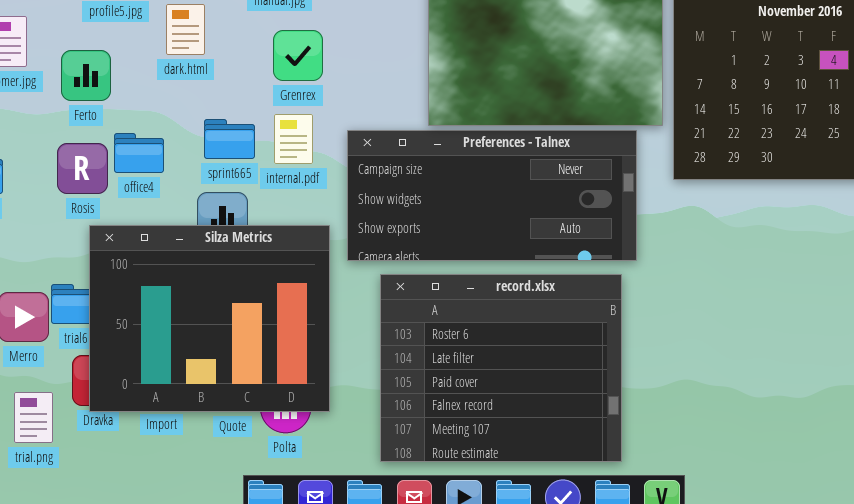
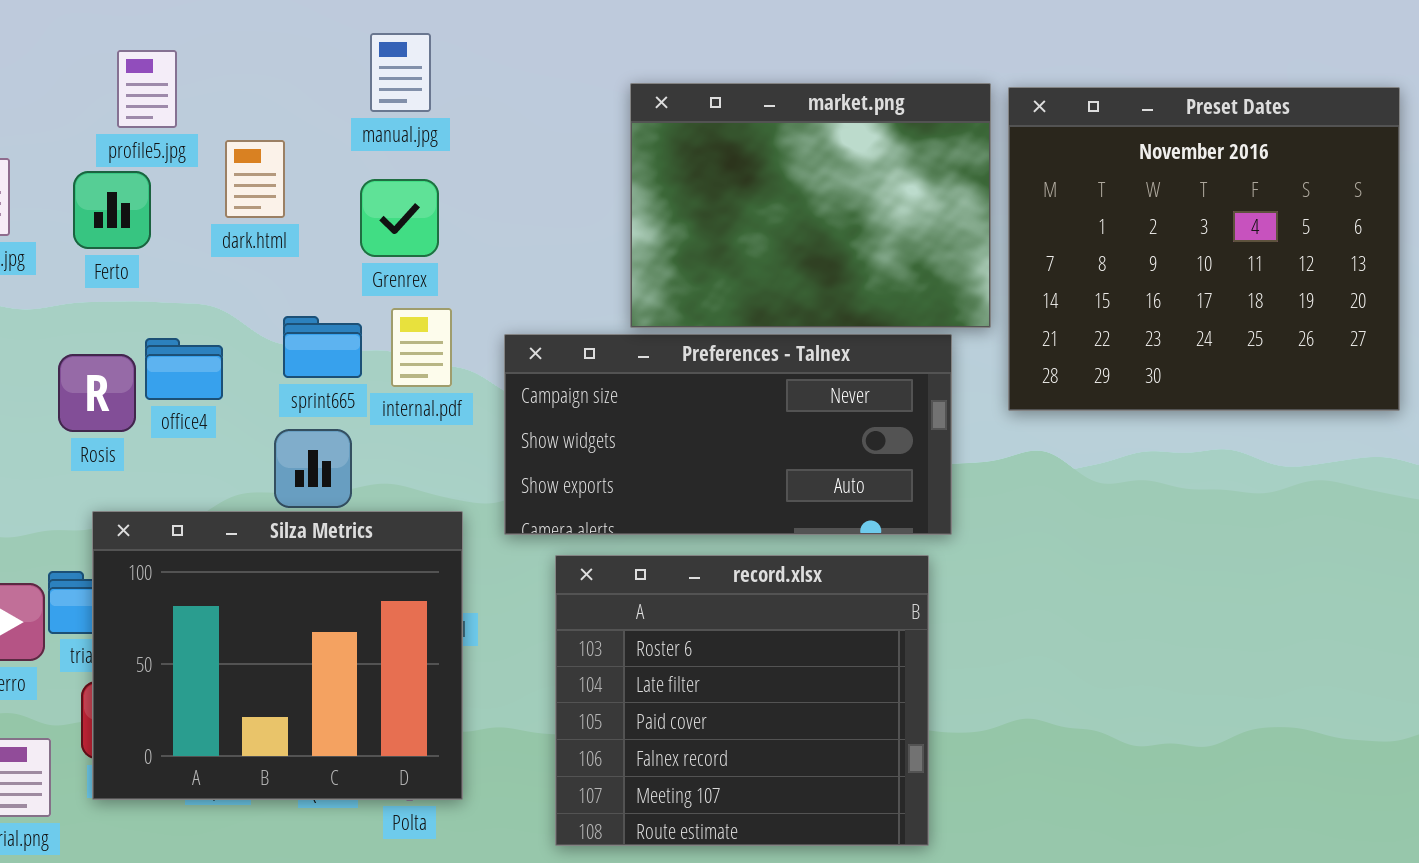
Grenrex: [273,30,323,81] -> [360,179,439,257], moved
Ferto: [61,50,111,101] -> [73,171,151,249], moved
Silza Metrics: [89,225,330,412] -> [92,511,463,800], moved

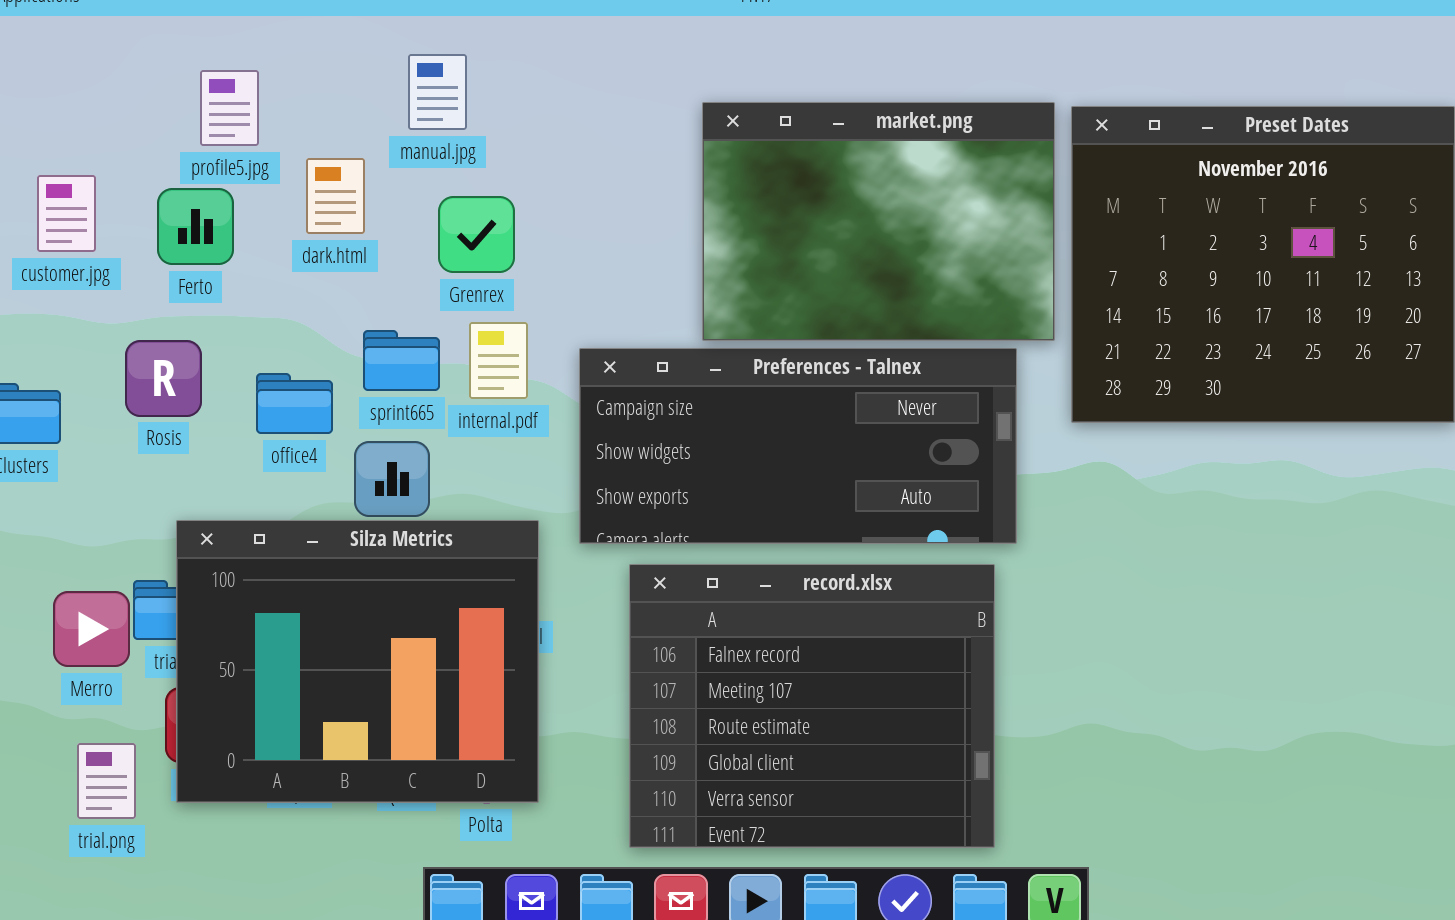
manual.jpg: [370,33,431,112] -> [408,54,467,130], moved
office4: [145,338,223,400] -> [256,373,333,434], moved
Rosis: [58,354,136,432] -> [125,340,202,417], moved
record.xlsx: [555,555,929,846] -> [629,564,995,848], scrolled down 3 rows

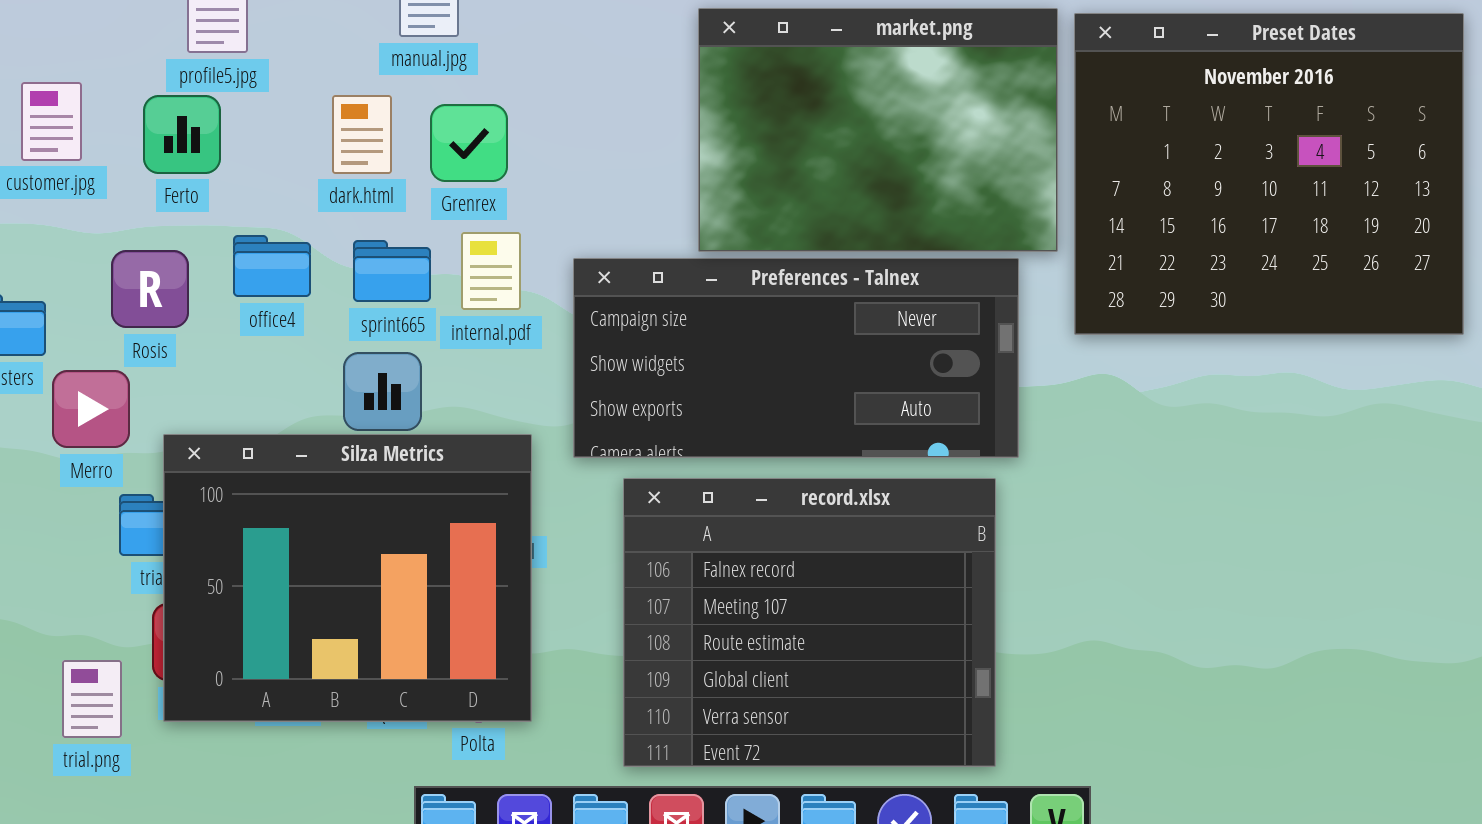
dark.html: [306,158,365,234] -> [332,95,392,174], moved
office4: [256,373,333,434] -> [233,235,311,297], moved
Merro: [53,591,130,667] -> [52,370,130,448], moved

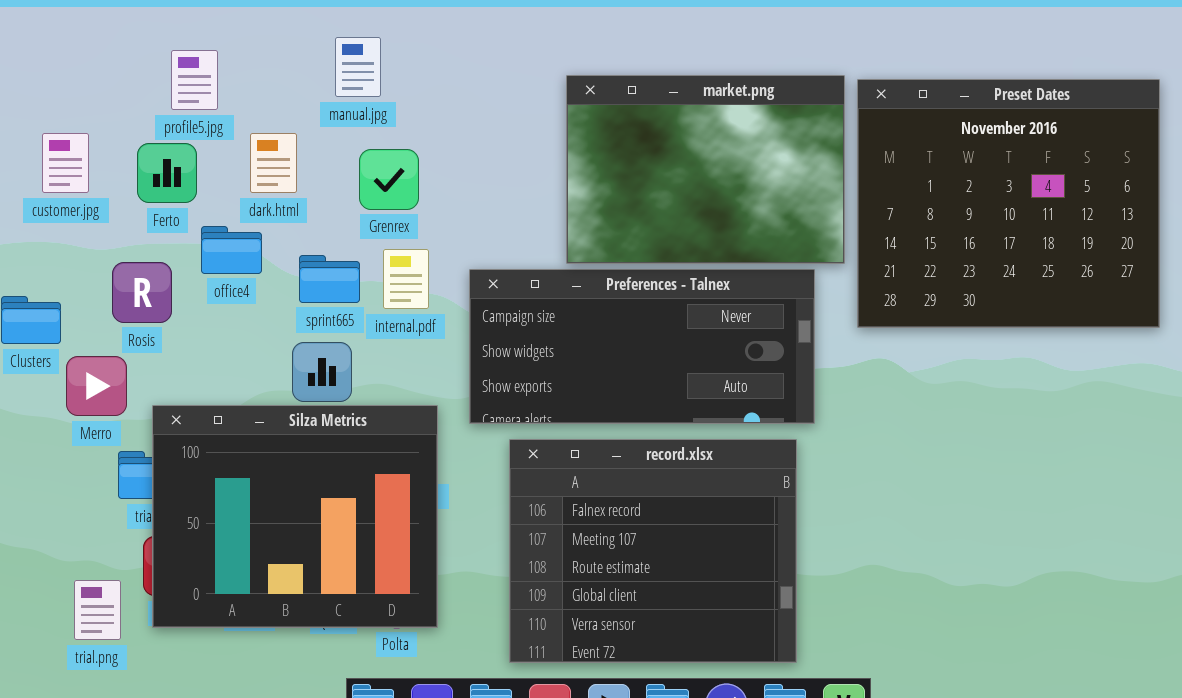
dark.html: [332,95,392,174] -> [250,133,297,193], moved
office4: [233,235,311,297] -> [201,226,262,274], moved

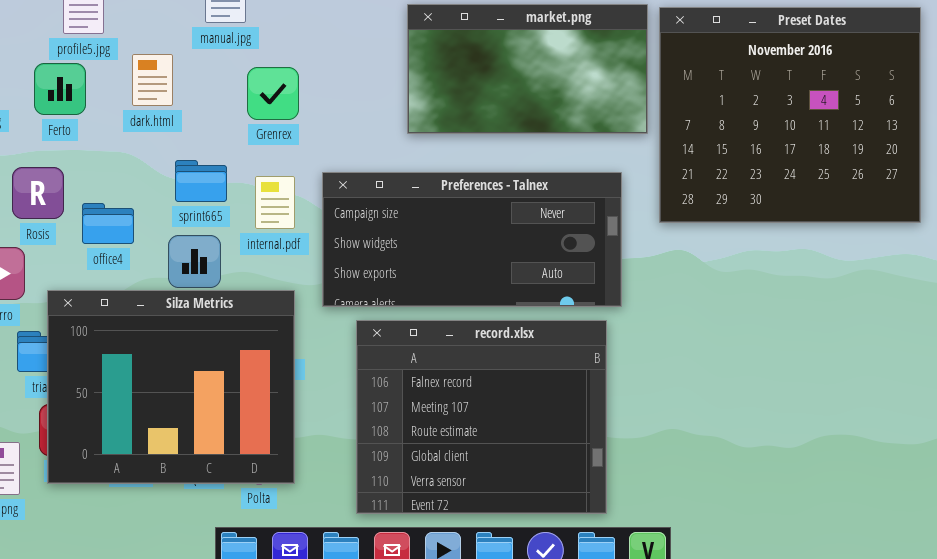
market.png: [566,75,845,264] -> [407,4,648,134], resized
Grenrex: [359,149,419,210] -> [247,67,299,120], moved
office4: [201,226,262,274] -> [82,203,134,244], moved
internal.pdf: [383,249,429,309] -> [255,176,295,229], moved

